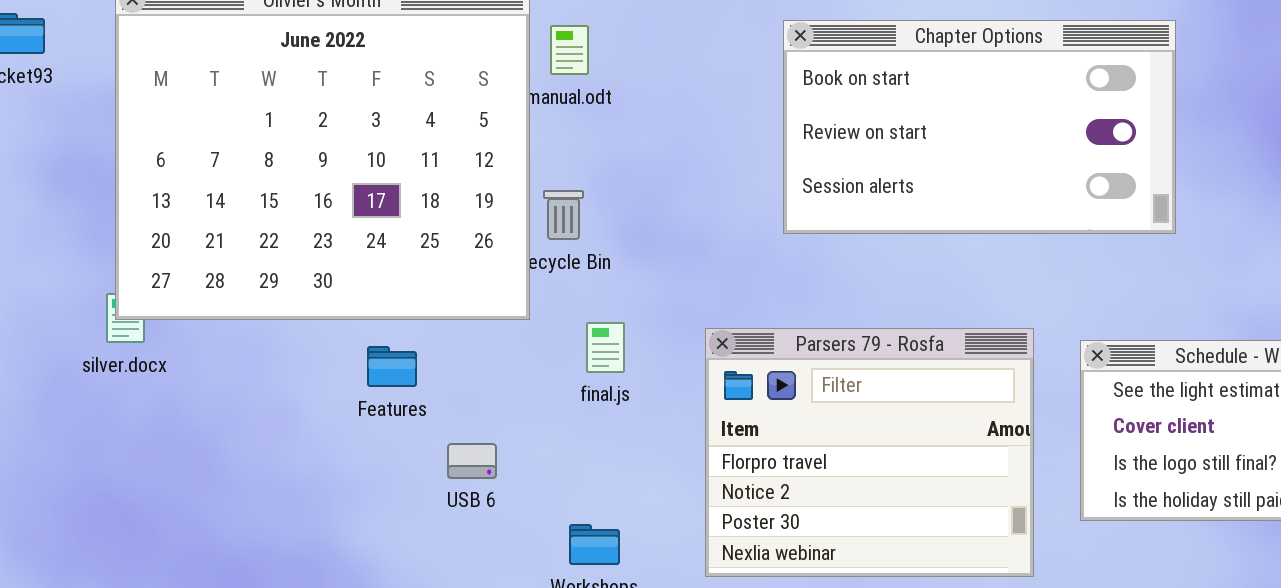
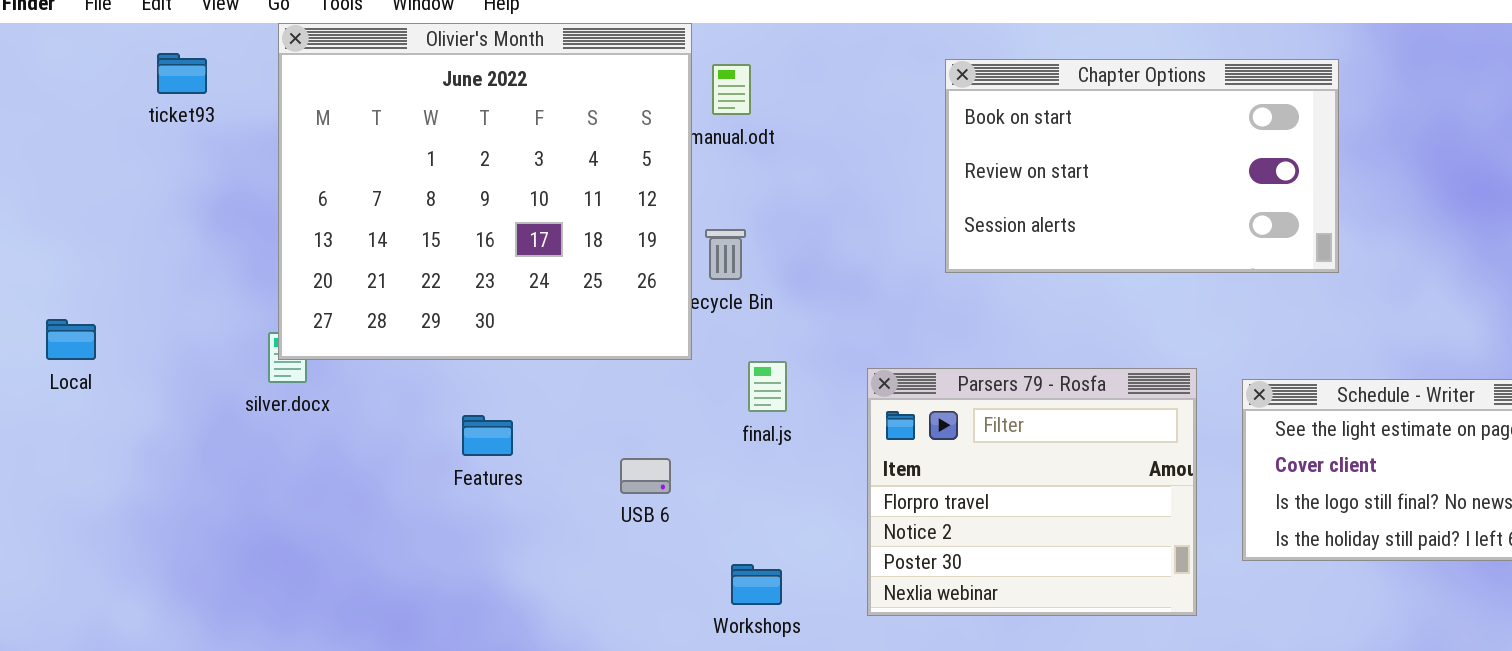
Features: [367,346,417,387] -> [462,415,513,456], moved
USB 6: [447,443,497,479] -> [620,458,671,494], moved

